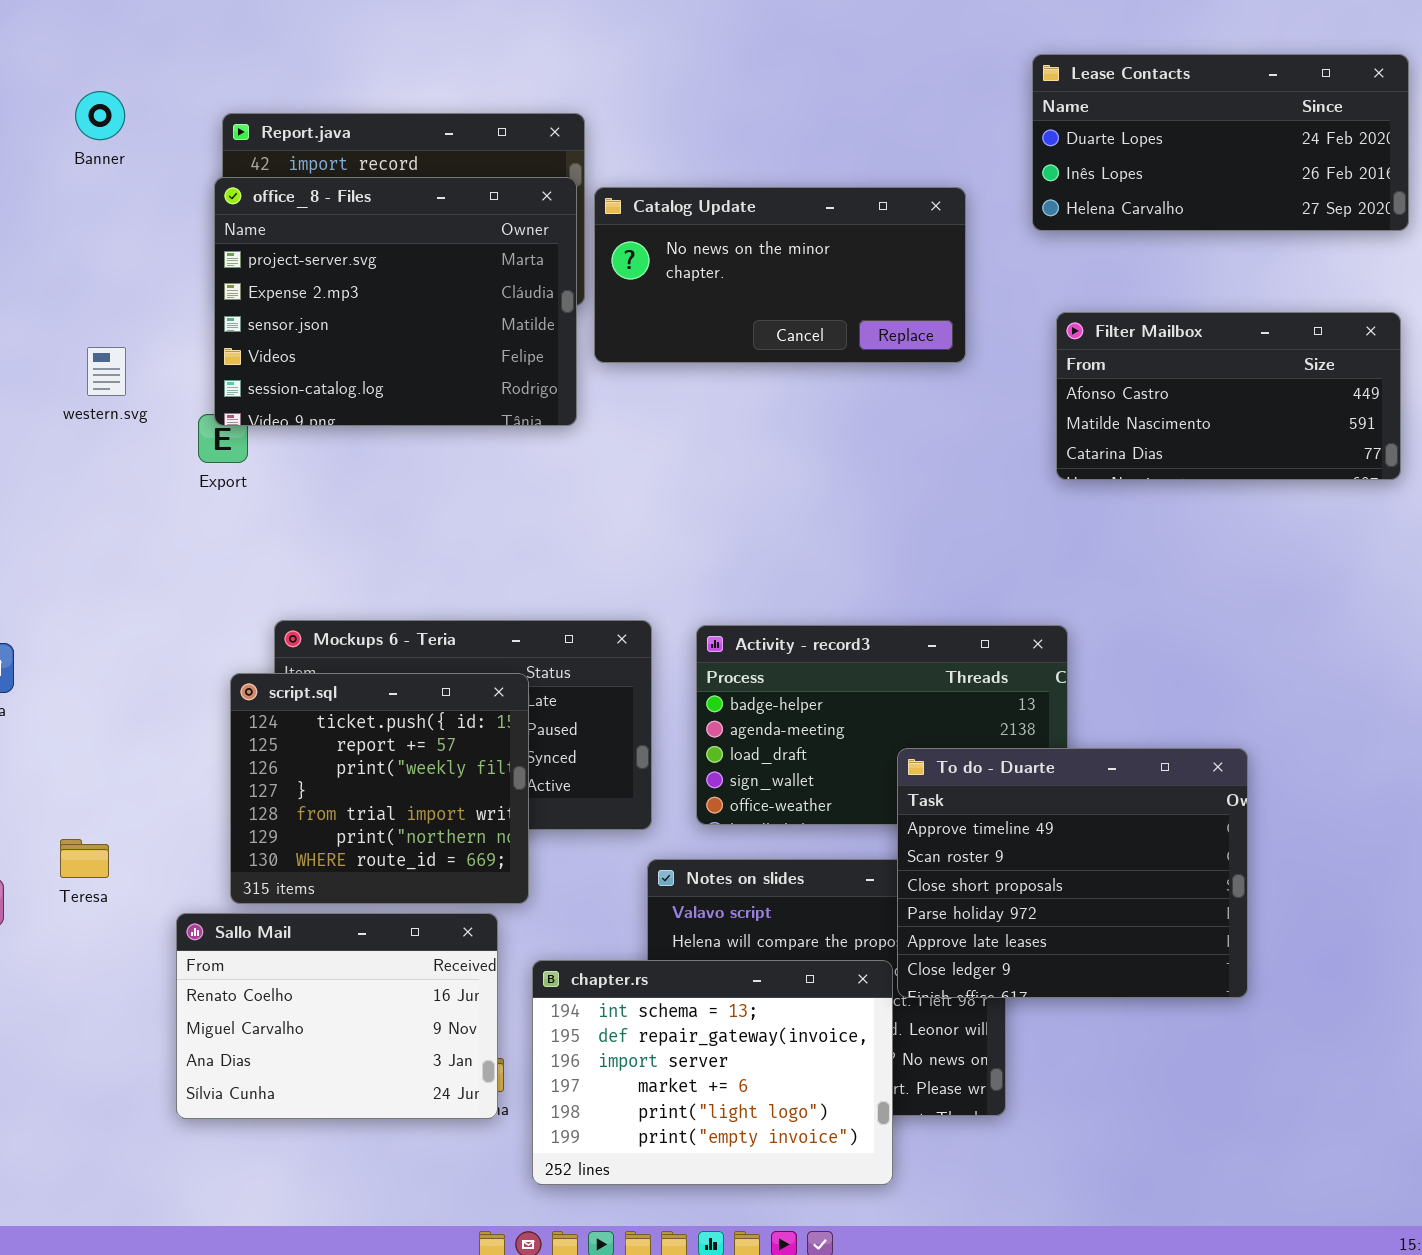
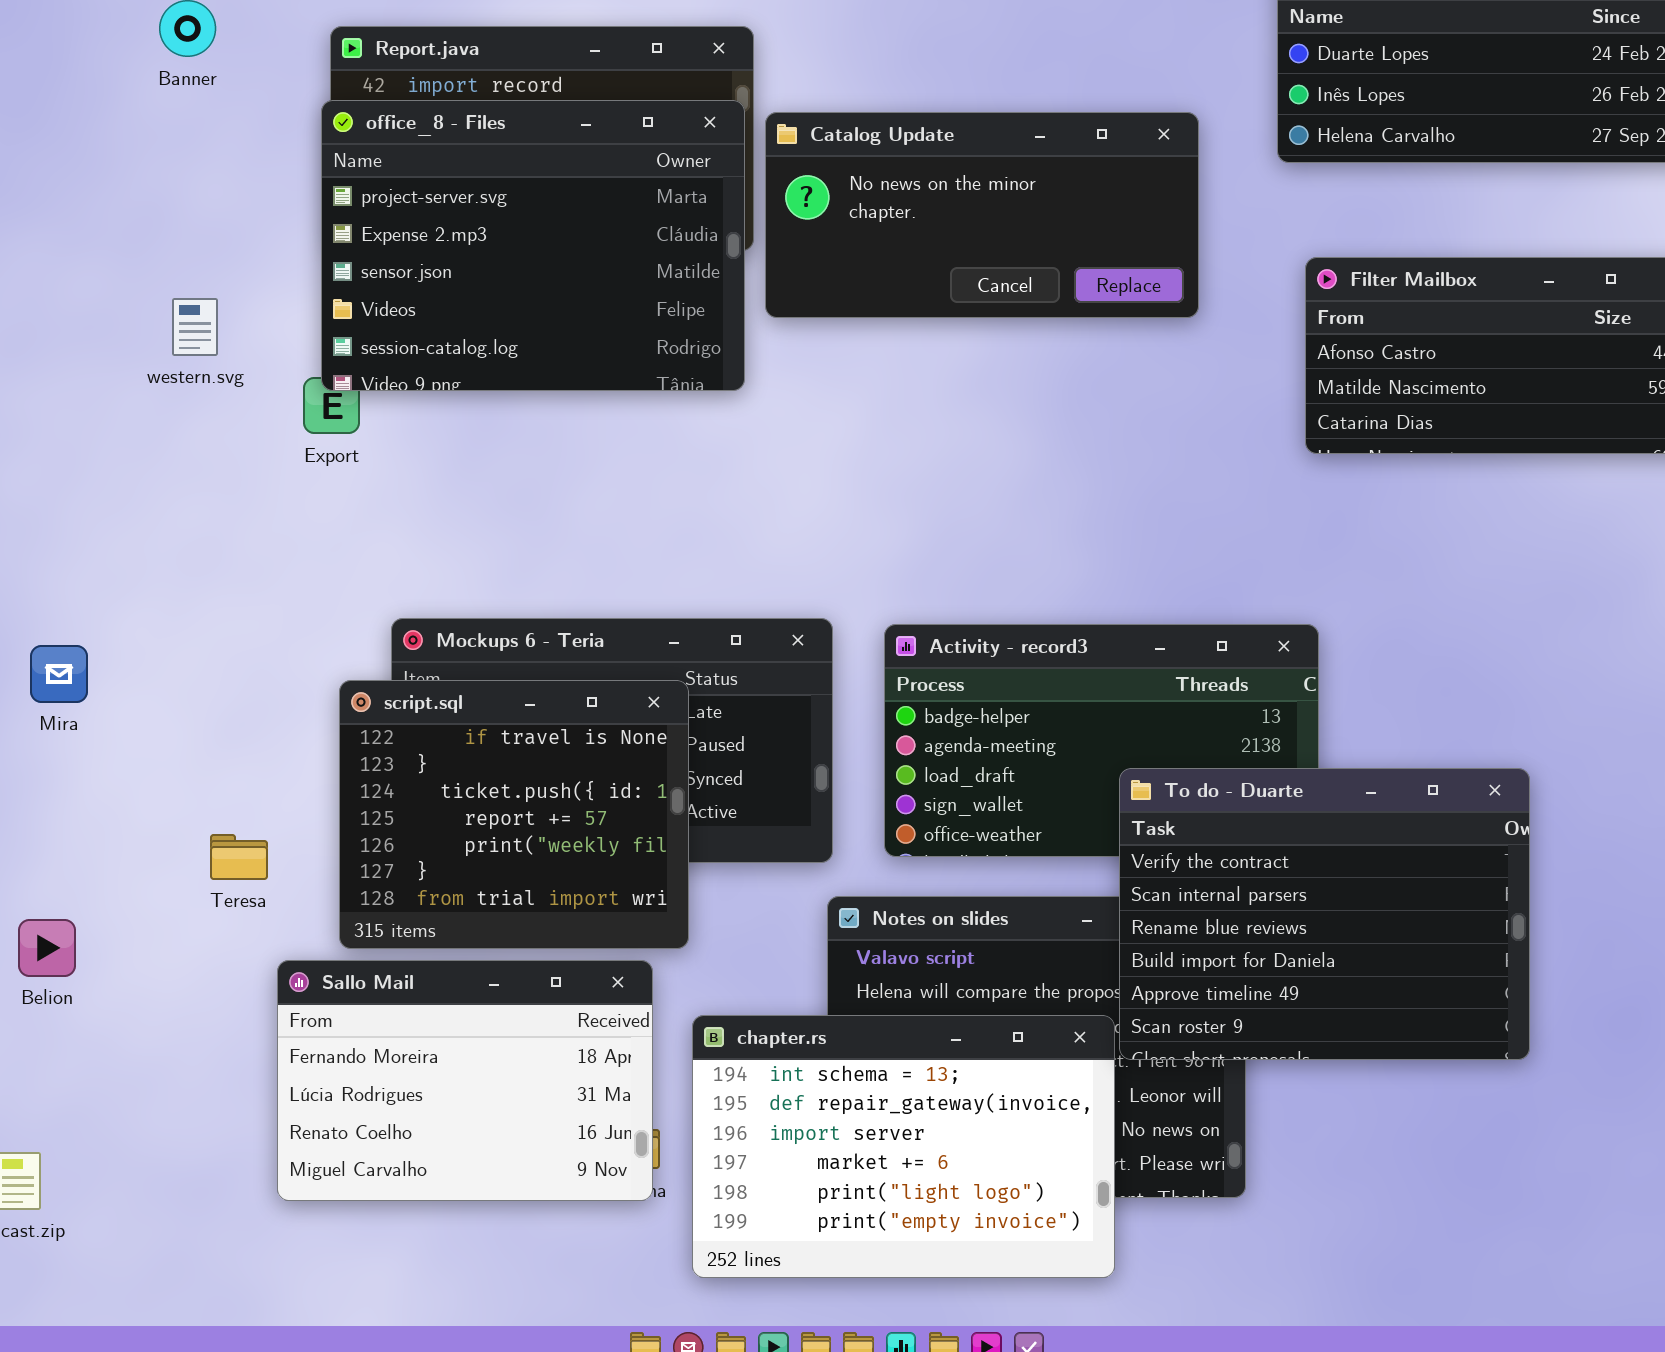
script.sql: [230,673,529,904] -> [339,680,689,949], scrolled up 2 rows
To do - Duarte: [897,748,1248,998] -> [1119,768,1530,1060], scrolled up 4 rows
Teresa: [60,839,109,878] -> [210,834,268,880], moved
Sallo Mail: [176,913,498,1119] -> [277,960,653,1201], scrolled up 2 rows

